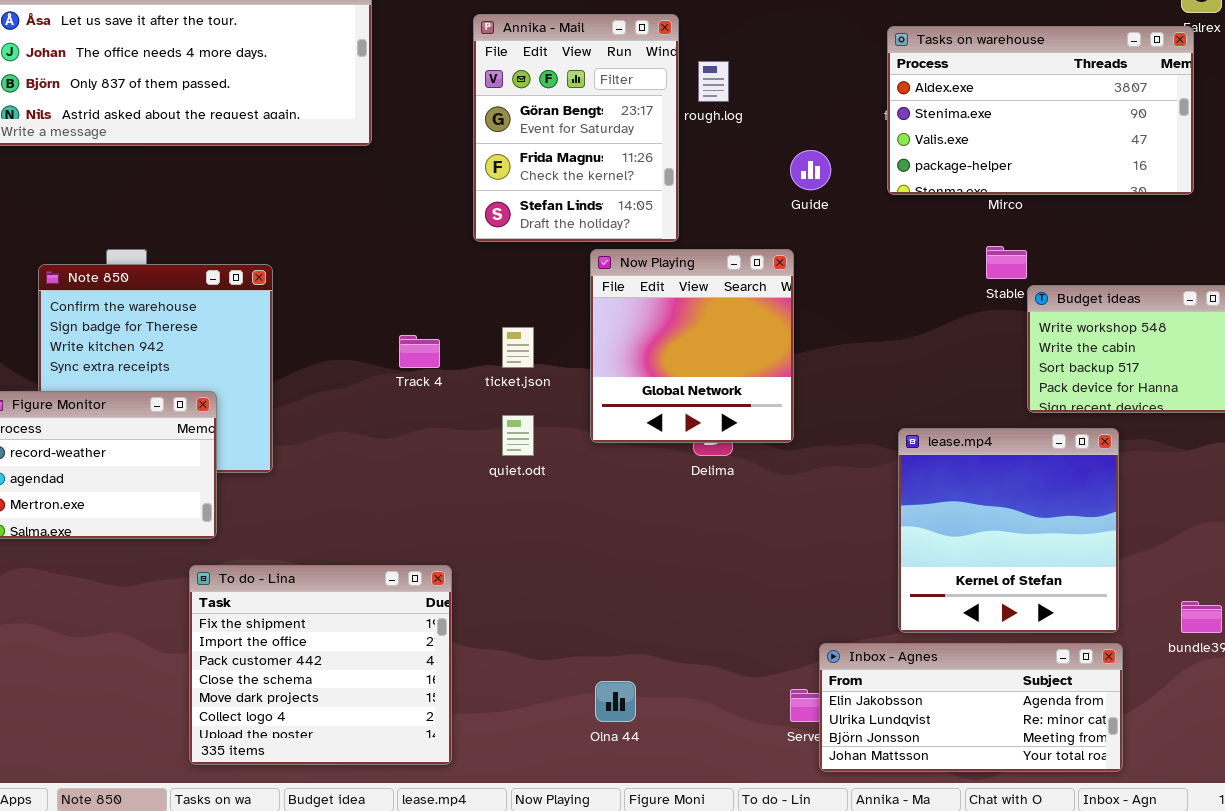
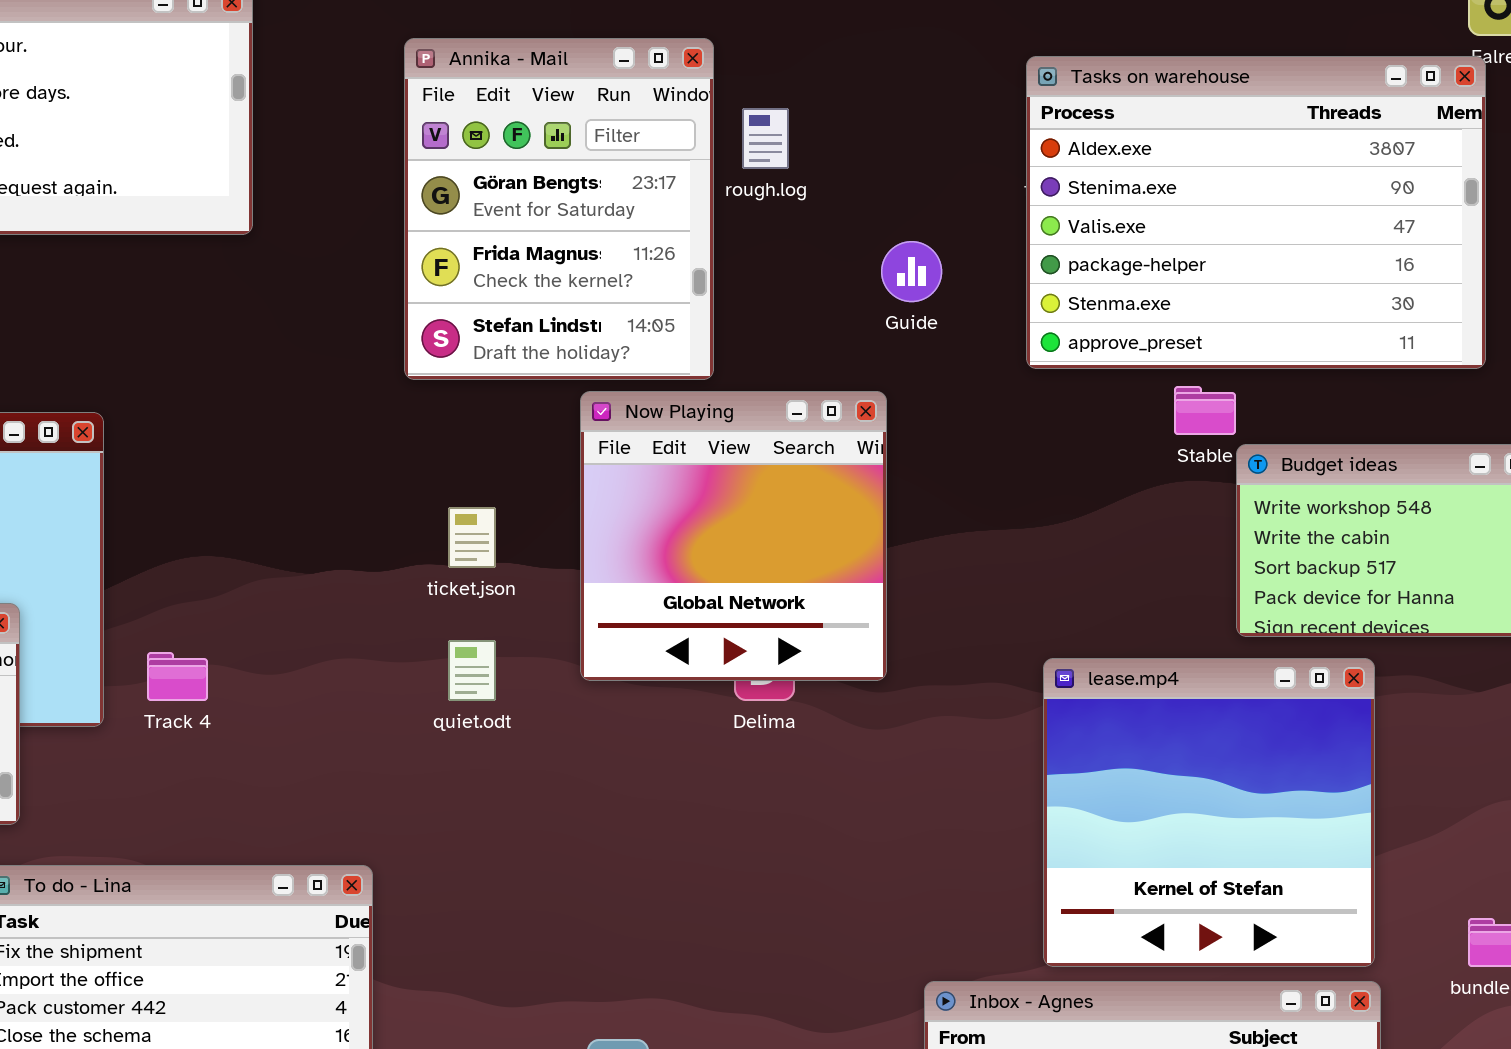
Tasks on warehouse: [887,26,1194,195] -> [1026,56,1486,369], resized
Track 4: [399,335,440,368] -> [147,652,208,701], moved

